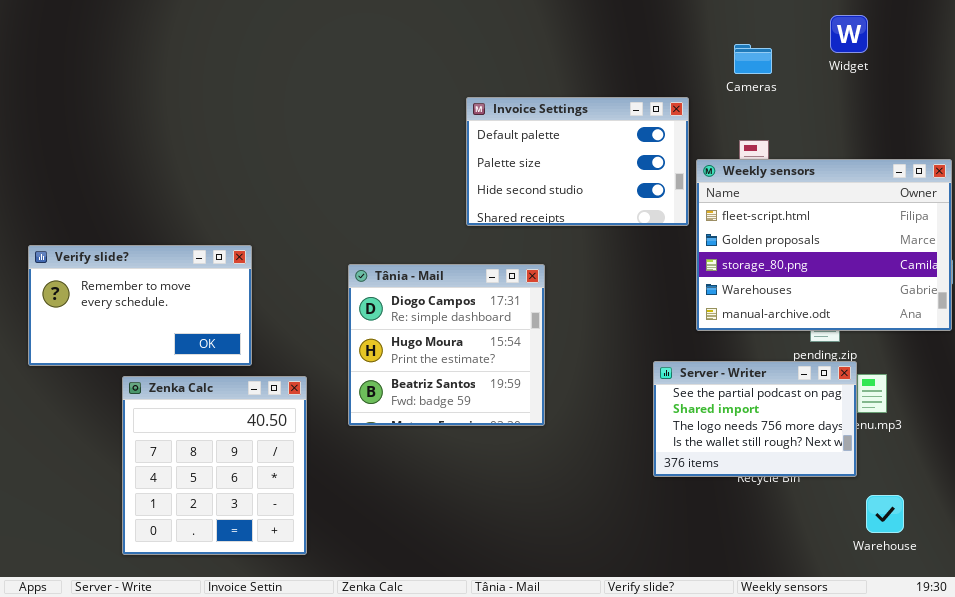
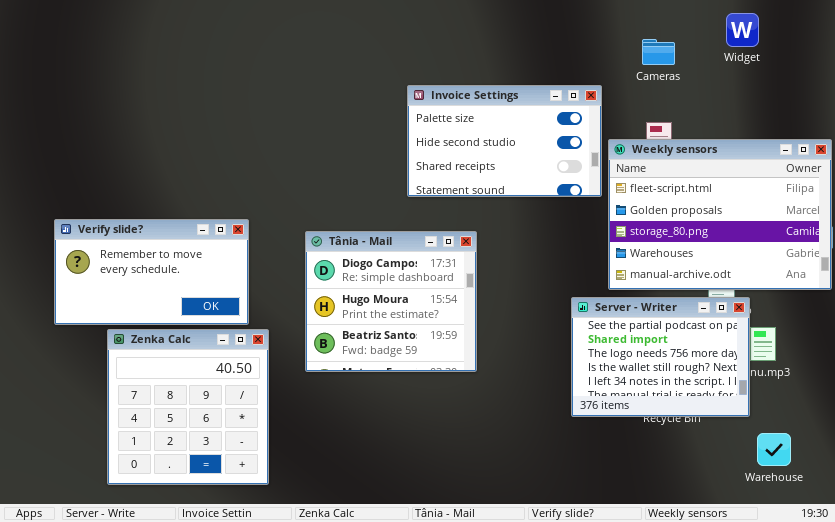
Invoice Settings: [466,97,689,226] -> [407,85,602,197], scrolled down 1 row
Verify slide?: [28,245,252,366] -> [54,219,249,325], moved
Server - Writer: [653,361,857,477] -> [571,297,750,417], resized

